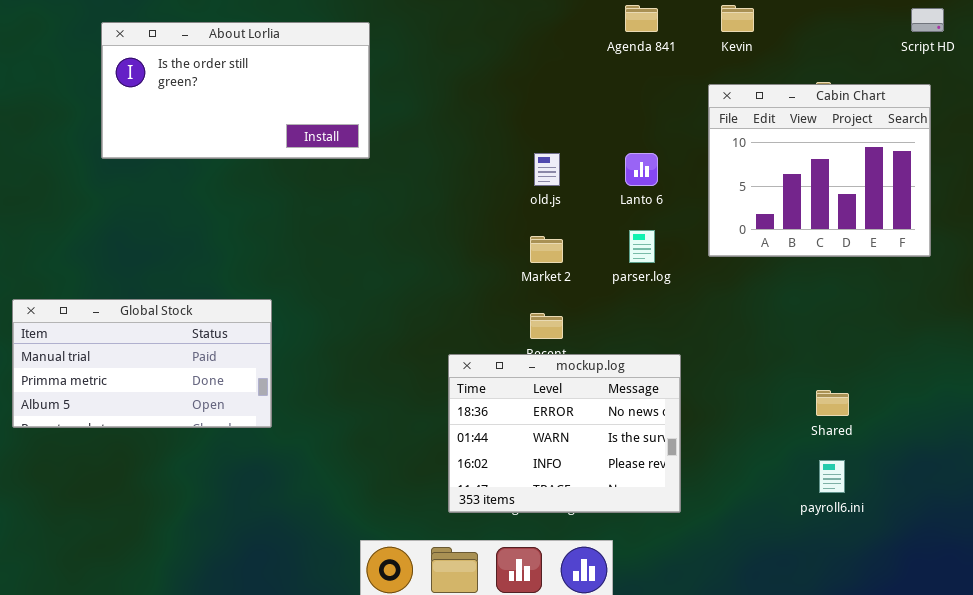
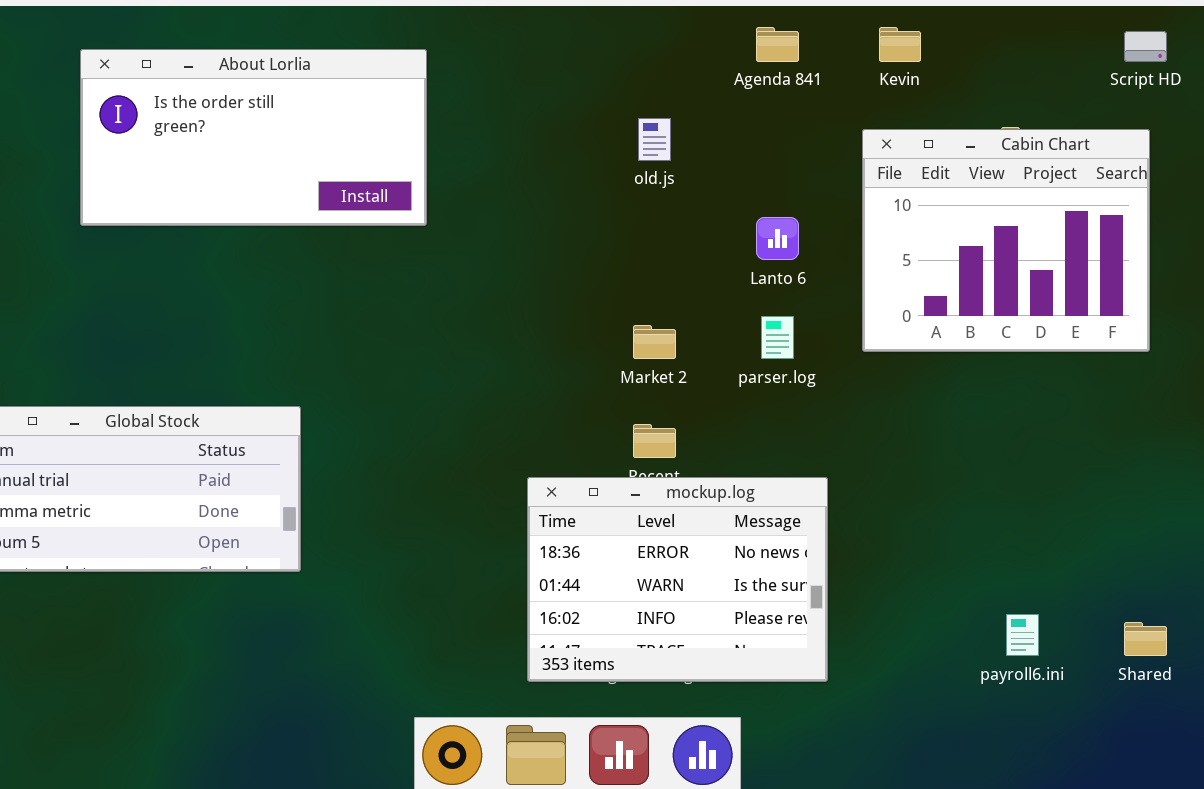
old.js: [534,153,560,186] -> [638,118,671,161], moved
Shared: [816,390,849,416] -> [1124,622,1167,656], moved

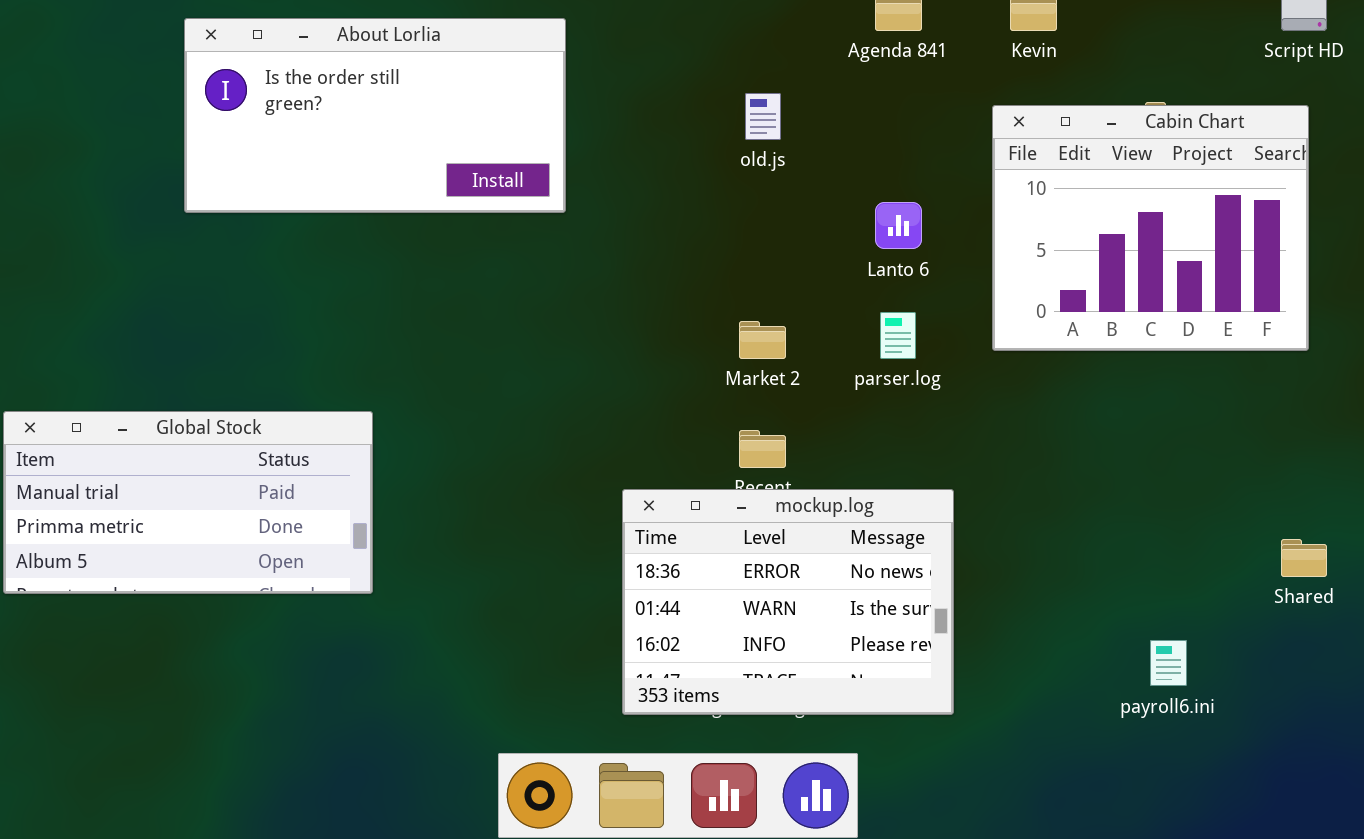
About Lorlia: [80,49,427,226] -> [184,18,566,213], moved
Shared: [1124,622,1167,656] -> [1281,539,1327,577], moved

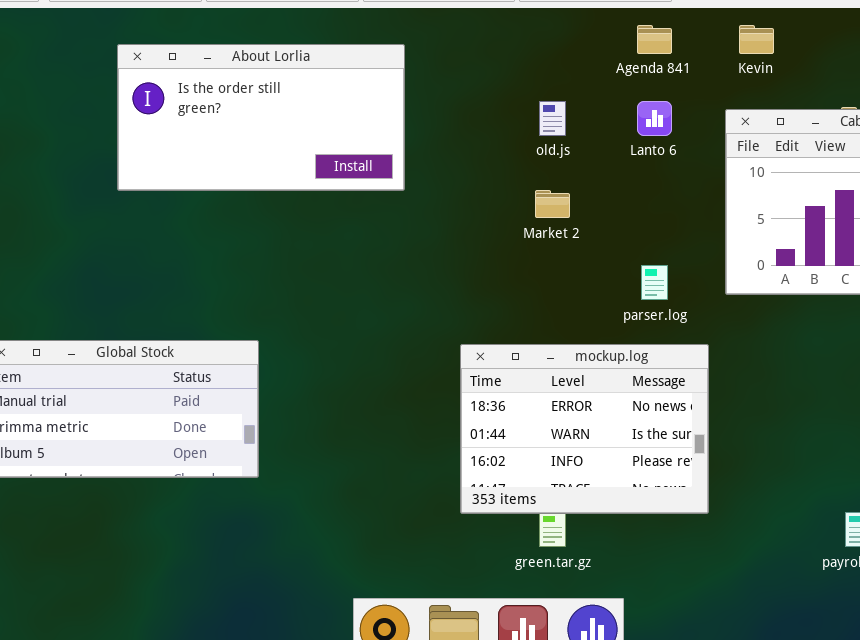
Lanto 6: [875,202,922,249] -> [637,101,672,136], moved
Market 2: [739,321,786,359] -> [535,190,570,218], moved
mockup.log: [622,489,954,715] -> [460,344,709,514], moved

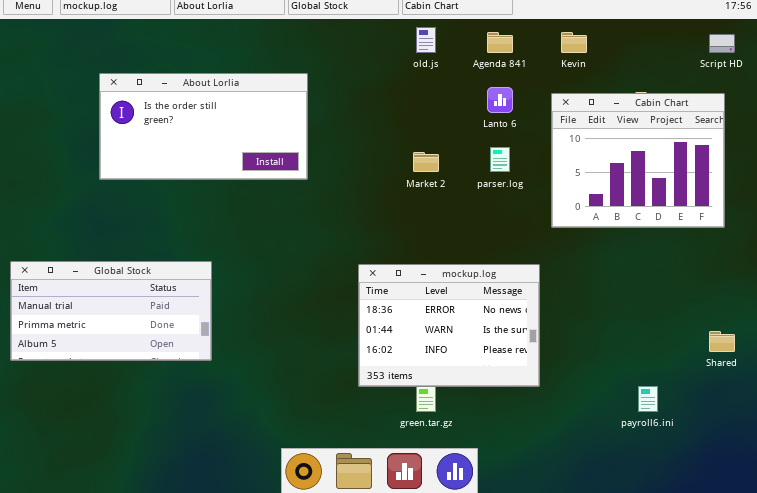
About Lorlia: [117,44,405,191] -> [99,73,308,180], moved
old.js: [539,101,566,136] -> [416,27,436,53], moved
parser.log: [641,265,668,300] -> [490,147,510,172], moved

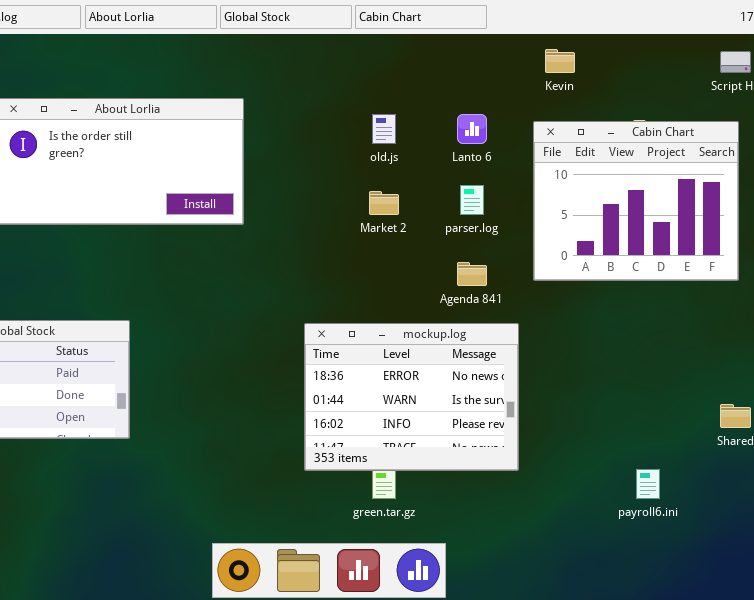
old.js: [416,27,436,53] -> [372,114,396,144], moved
Agenda 841: [487,32,513,53] -> [457,262,487,286], moved

